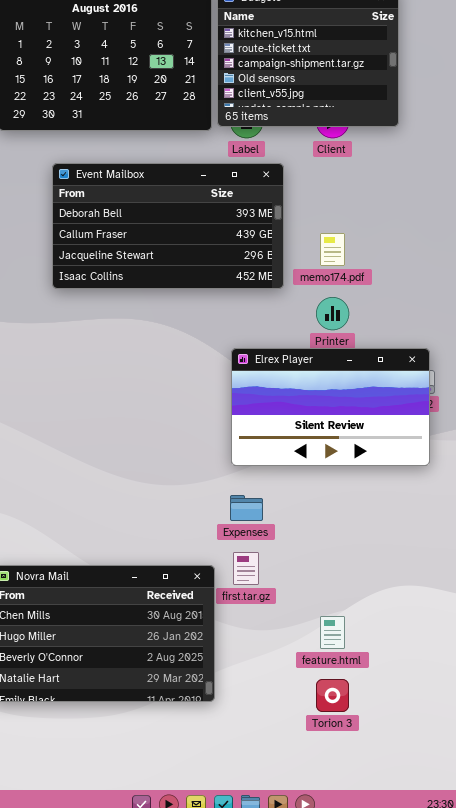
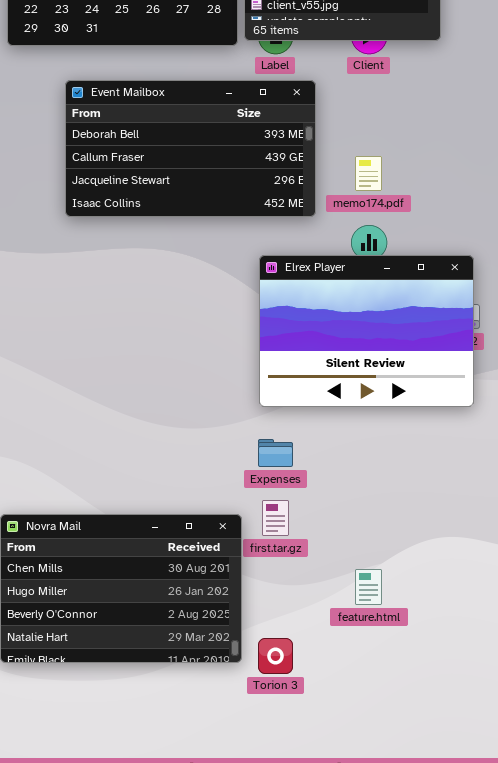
Elrex Player: [231,348,430,466] -> [259,255,474,407], resized
Torion 3: [316,679,349,712] -> [258,638,293,674], moved

